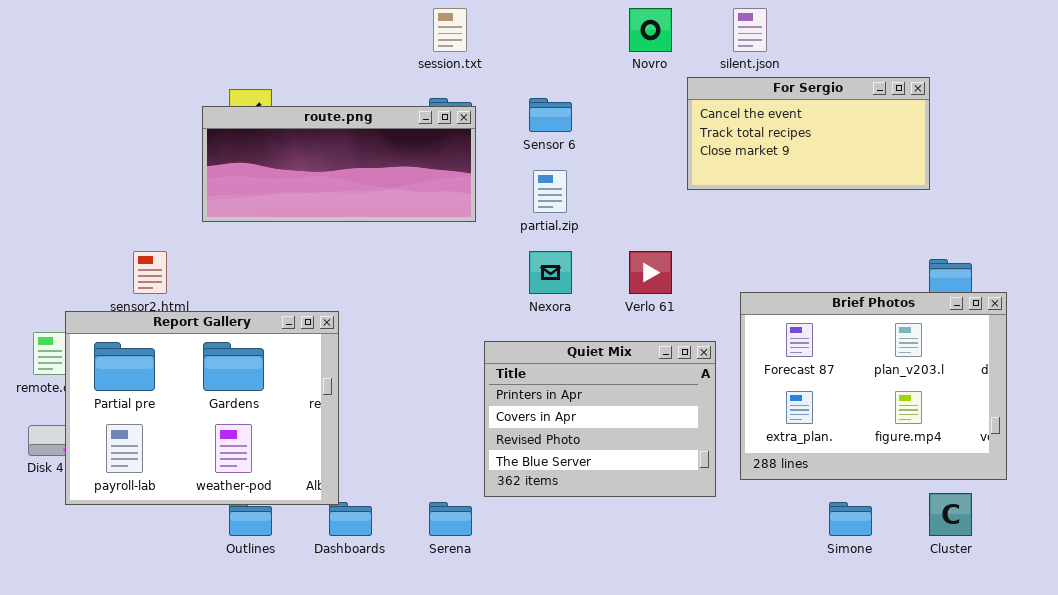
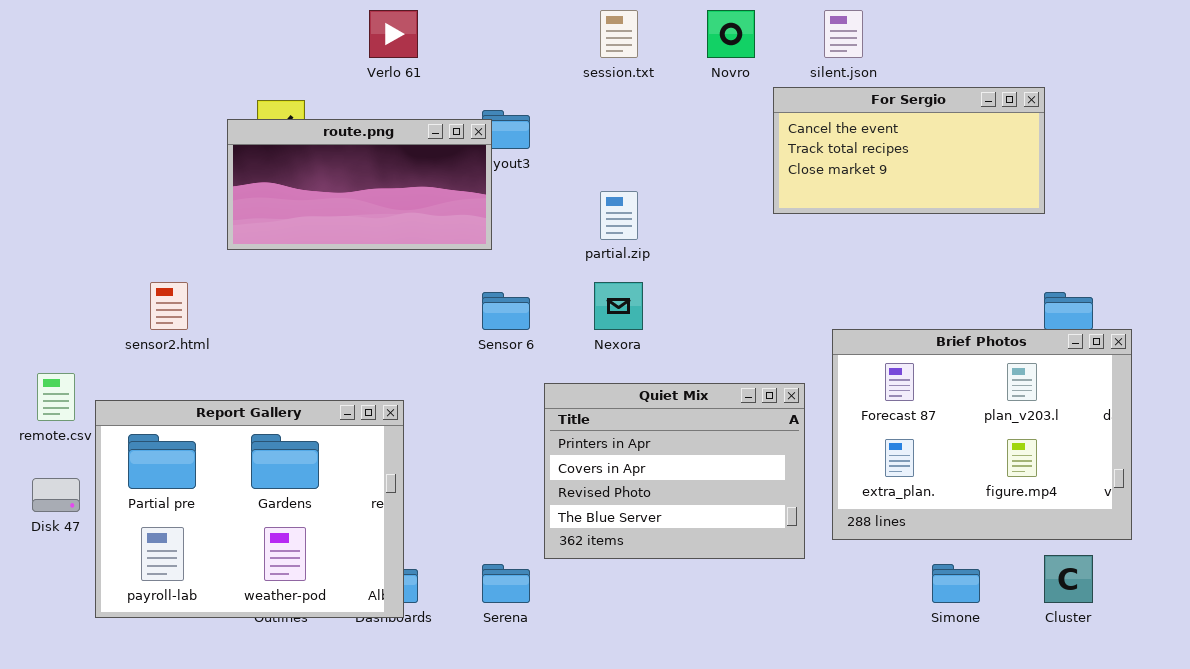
session.txt: [433,8,467,52] -> [600,10,638,58], moved
Sensor 6: [529,98,572,132] -> [482,292,530,330], moved
route.png: [202,106,476,222] -> [227,119,492,250], resized
Verlo 61: [629,251,672,294] -> [369,10,418,58], moved
Report Gallery: [65,311,339,505] -> [95,400,404,618], moved

